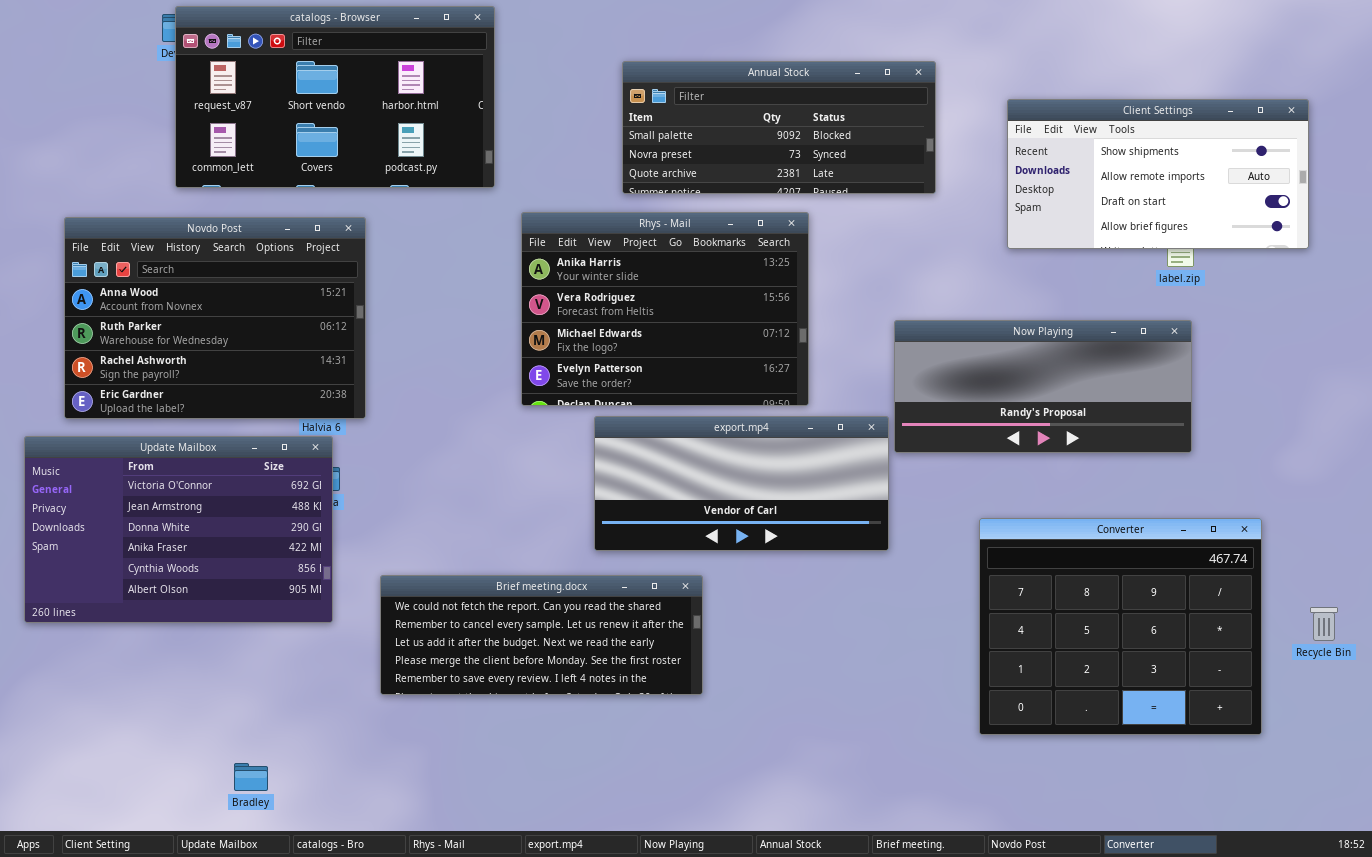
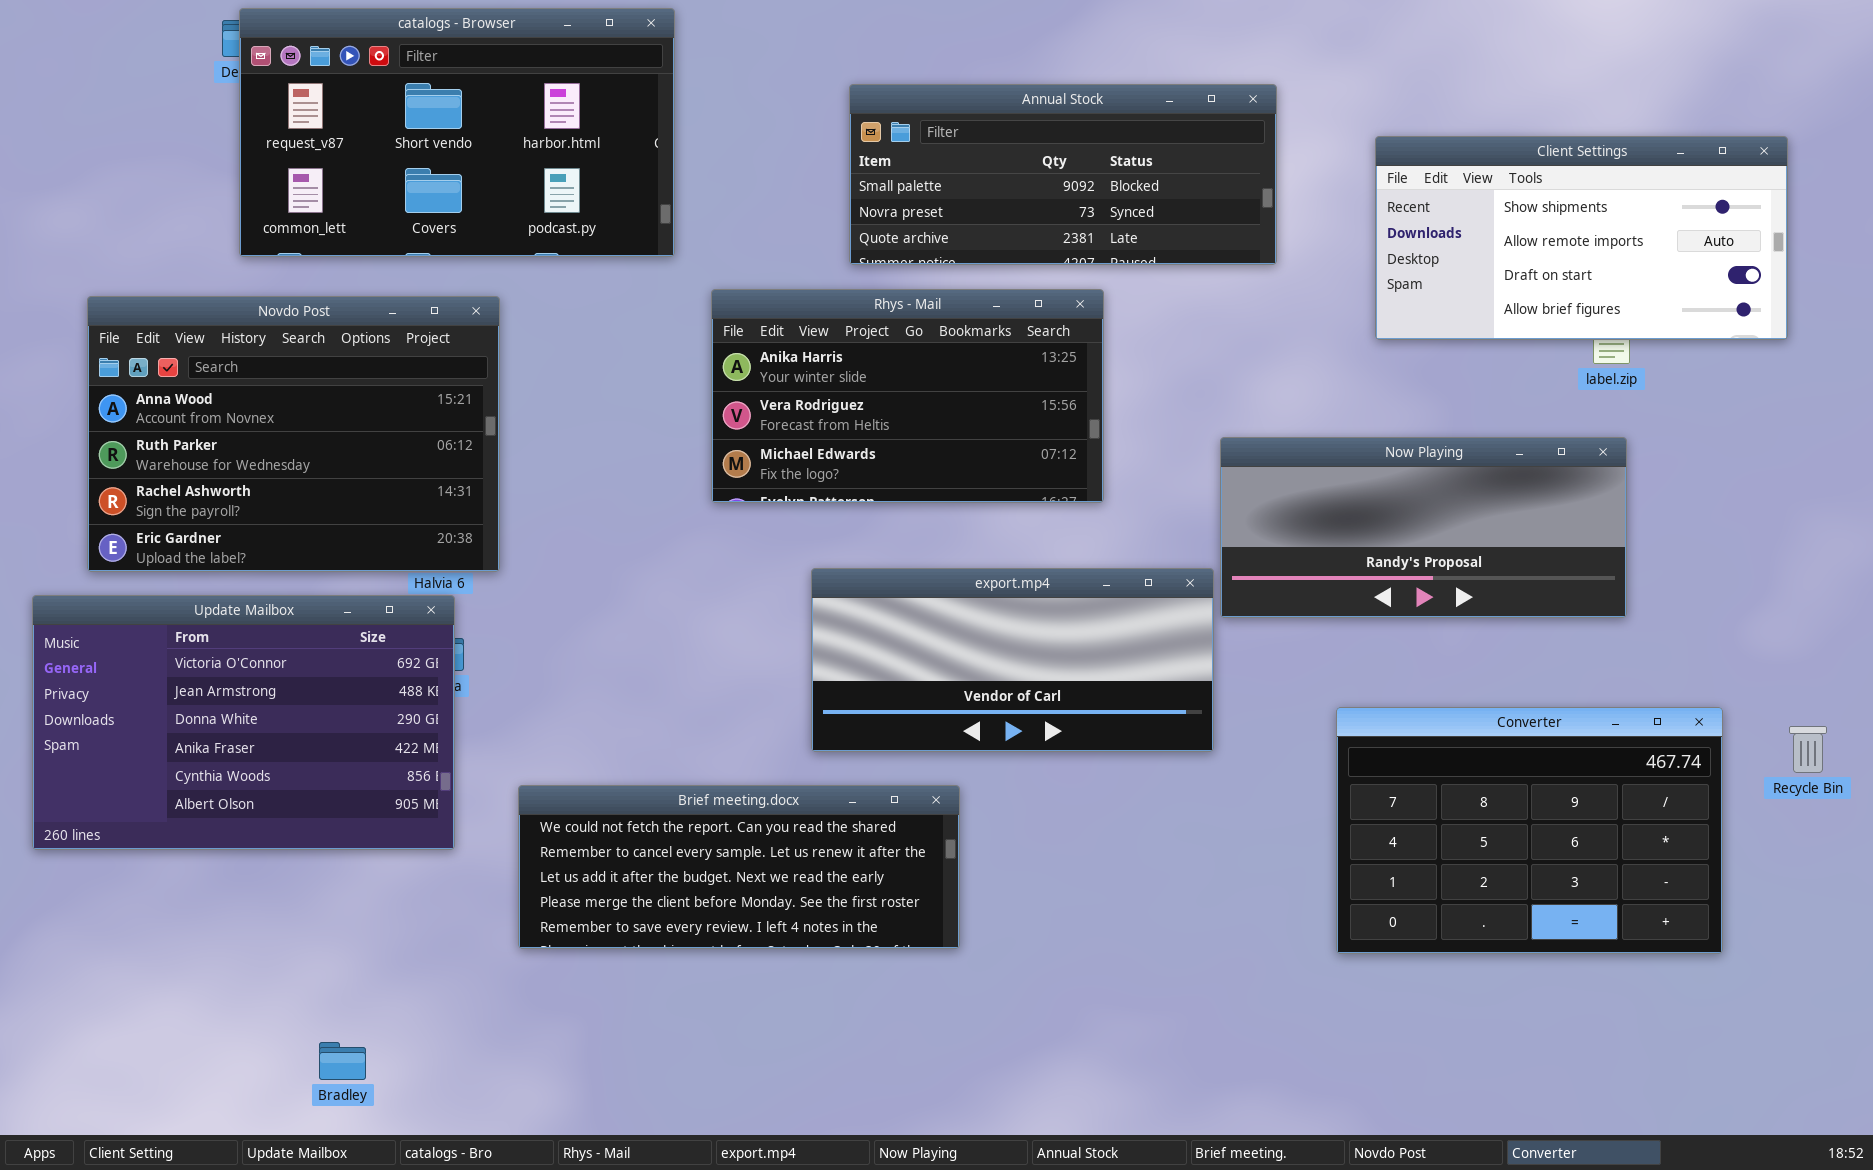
Rhys - Mail: [521,212,809,406] -> [711,289,1104,503], resized
Converter: [979,518,1262,735] -> [1336,707,1723,954], resized
Recycle Bin: [1310,607,1338,641] -> [1789,726,1827,773], moved

